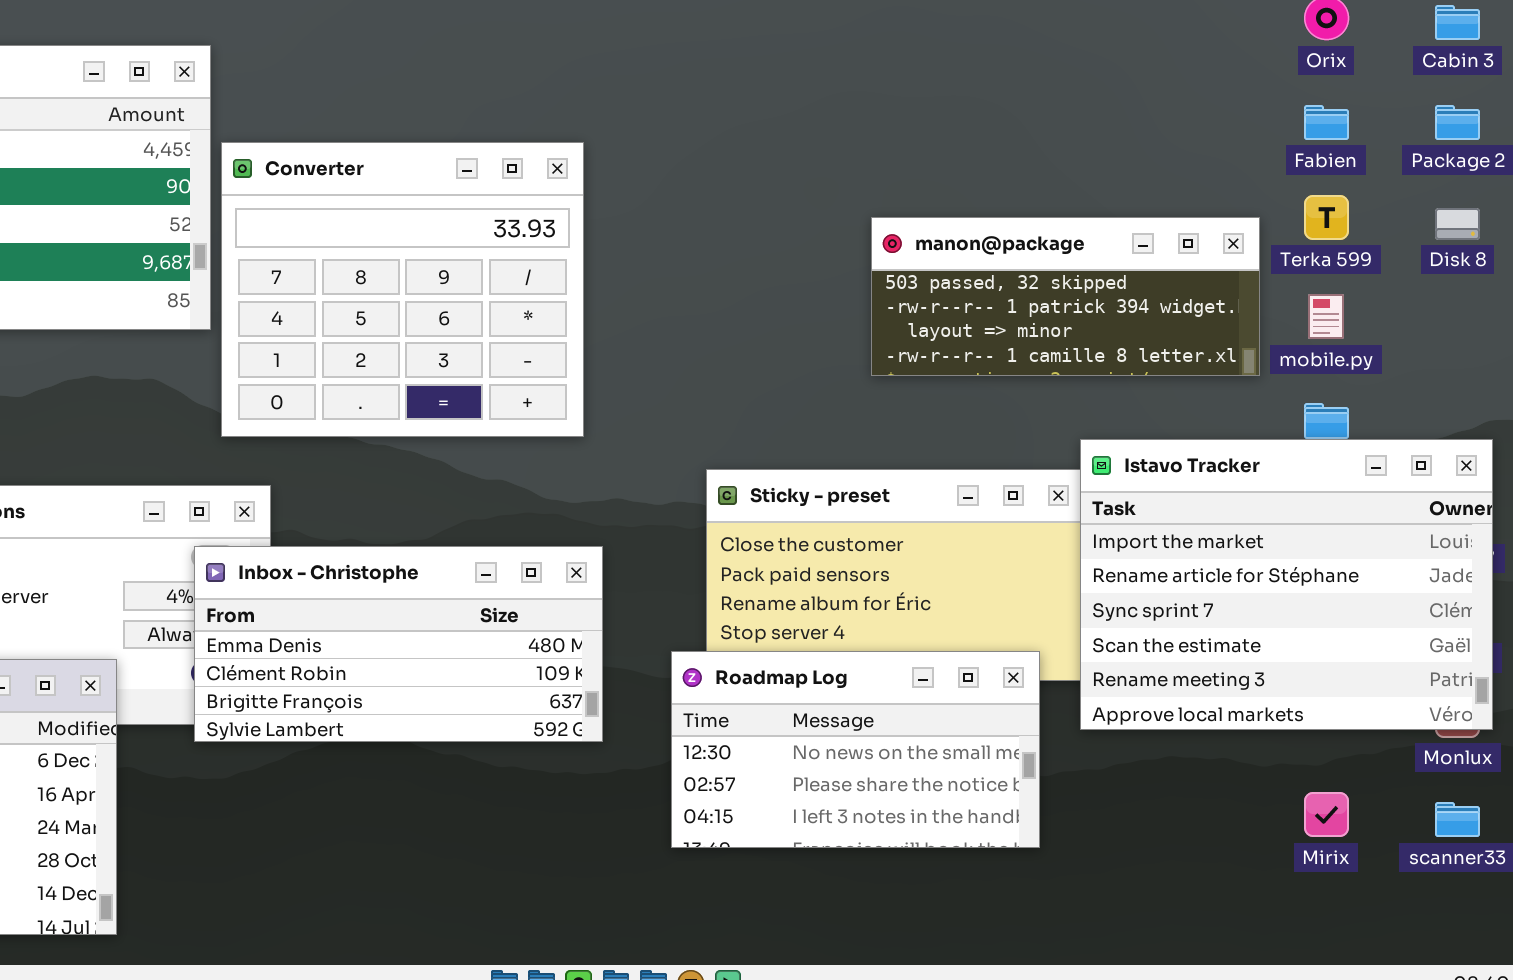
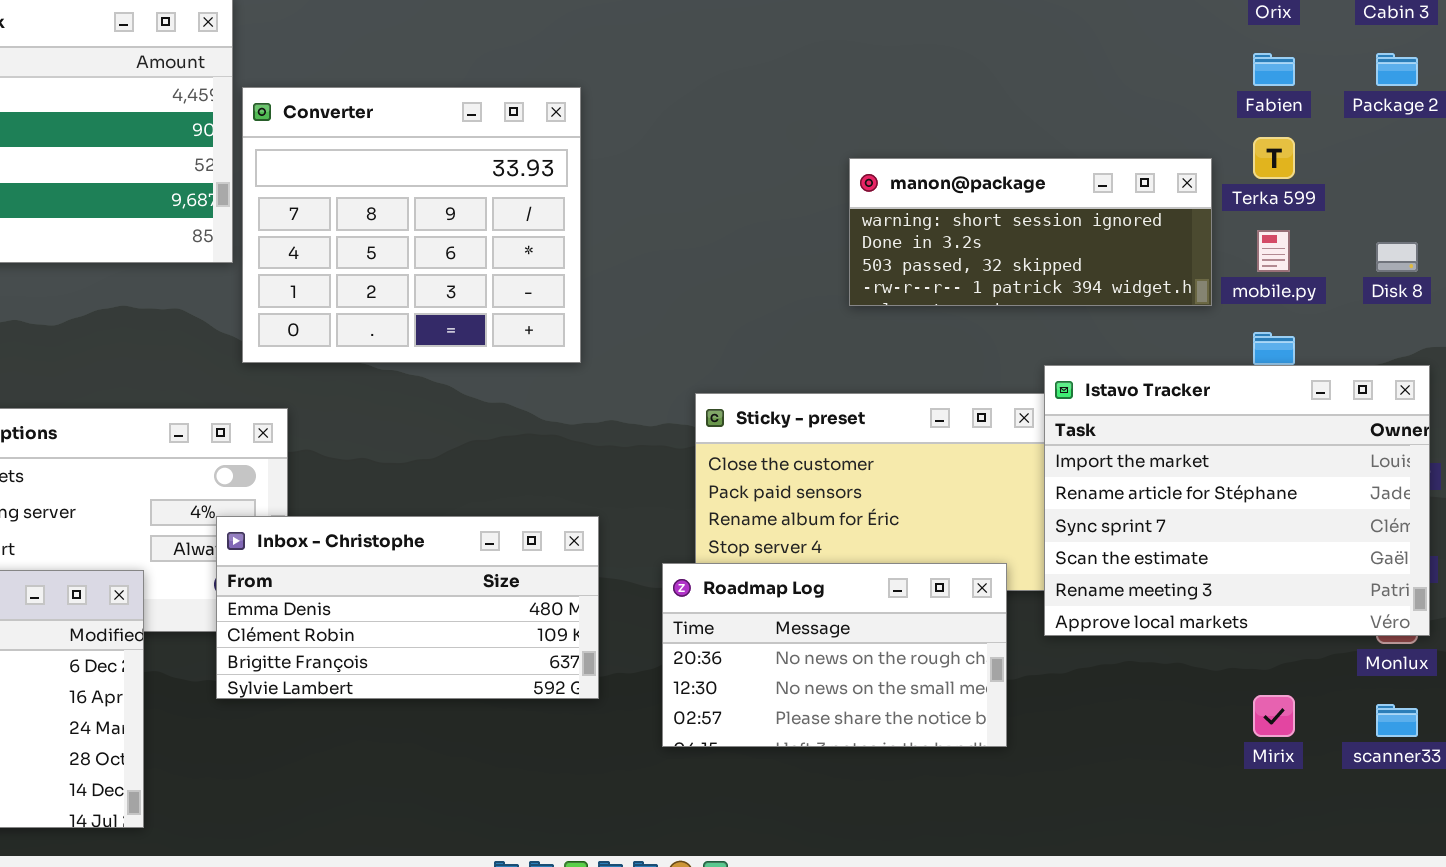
Disk 8: [1435,208,1480,240] -> [1376,242,1418,272], moved
manon@package: [871,217,1260,376] -> [849,158,1212,306], scrolled up 2 rows
Inbox - Christophe: [194,546,603,742] -> [216,516,599,699], moved
Roadmap Log: [671,651,1040,848] -> [662,563,1007,747], scrolled up 1 row

